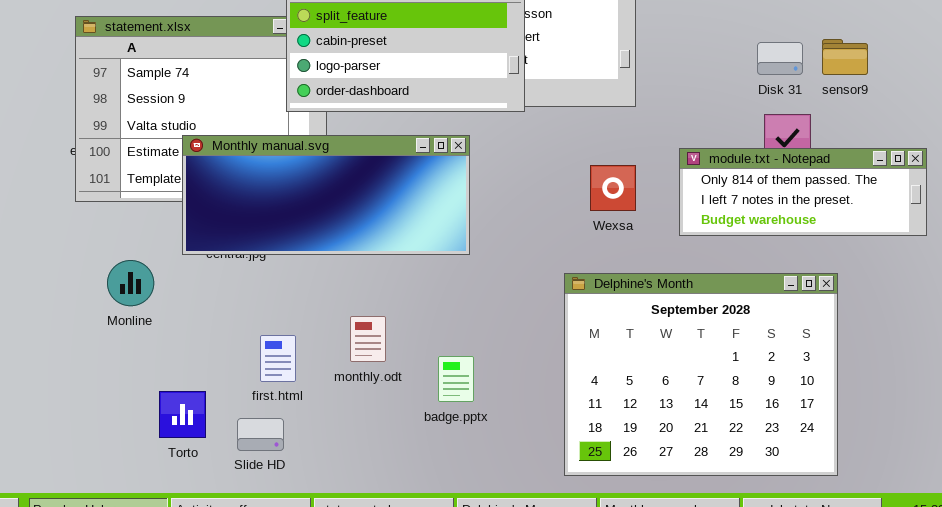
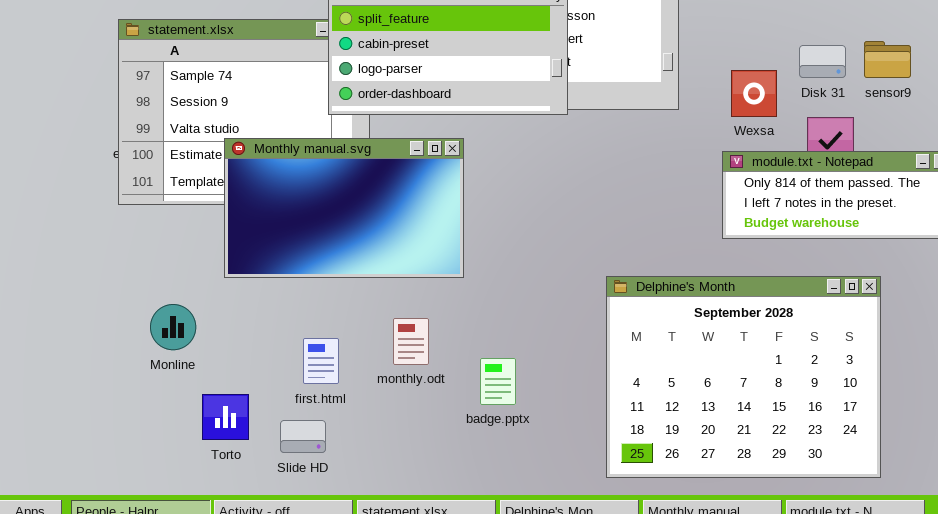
Monthly manual.svg: [182,135,470,255] -> [224,138,464,278], resized
Wexsa: [590,165,636,211] -> [731,70,777,117], moved
Monline: [107,260,154,306] -> [150,304,196,350], moved

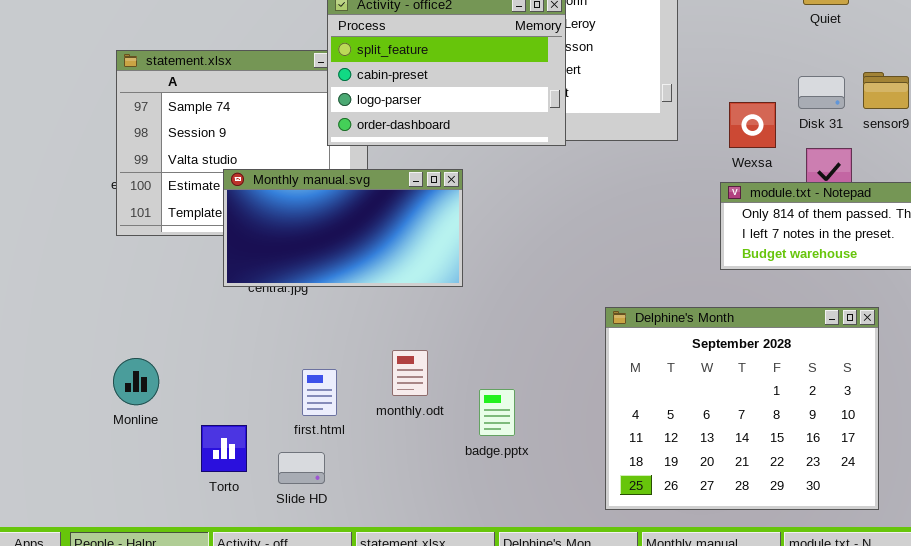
Monthly manual.svg: [224,138,464,278] -> [223,169,463,287], resized
Monline: [150,304,196,350] -> [113,358,159,405], moved

